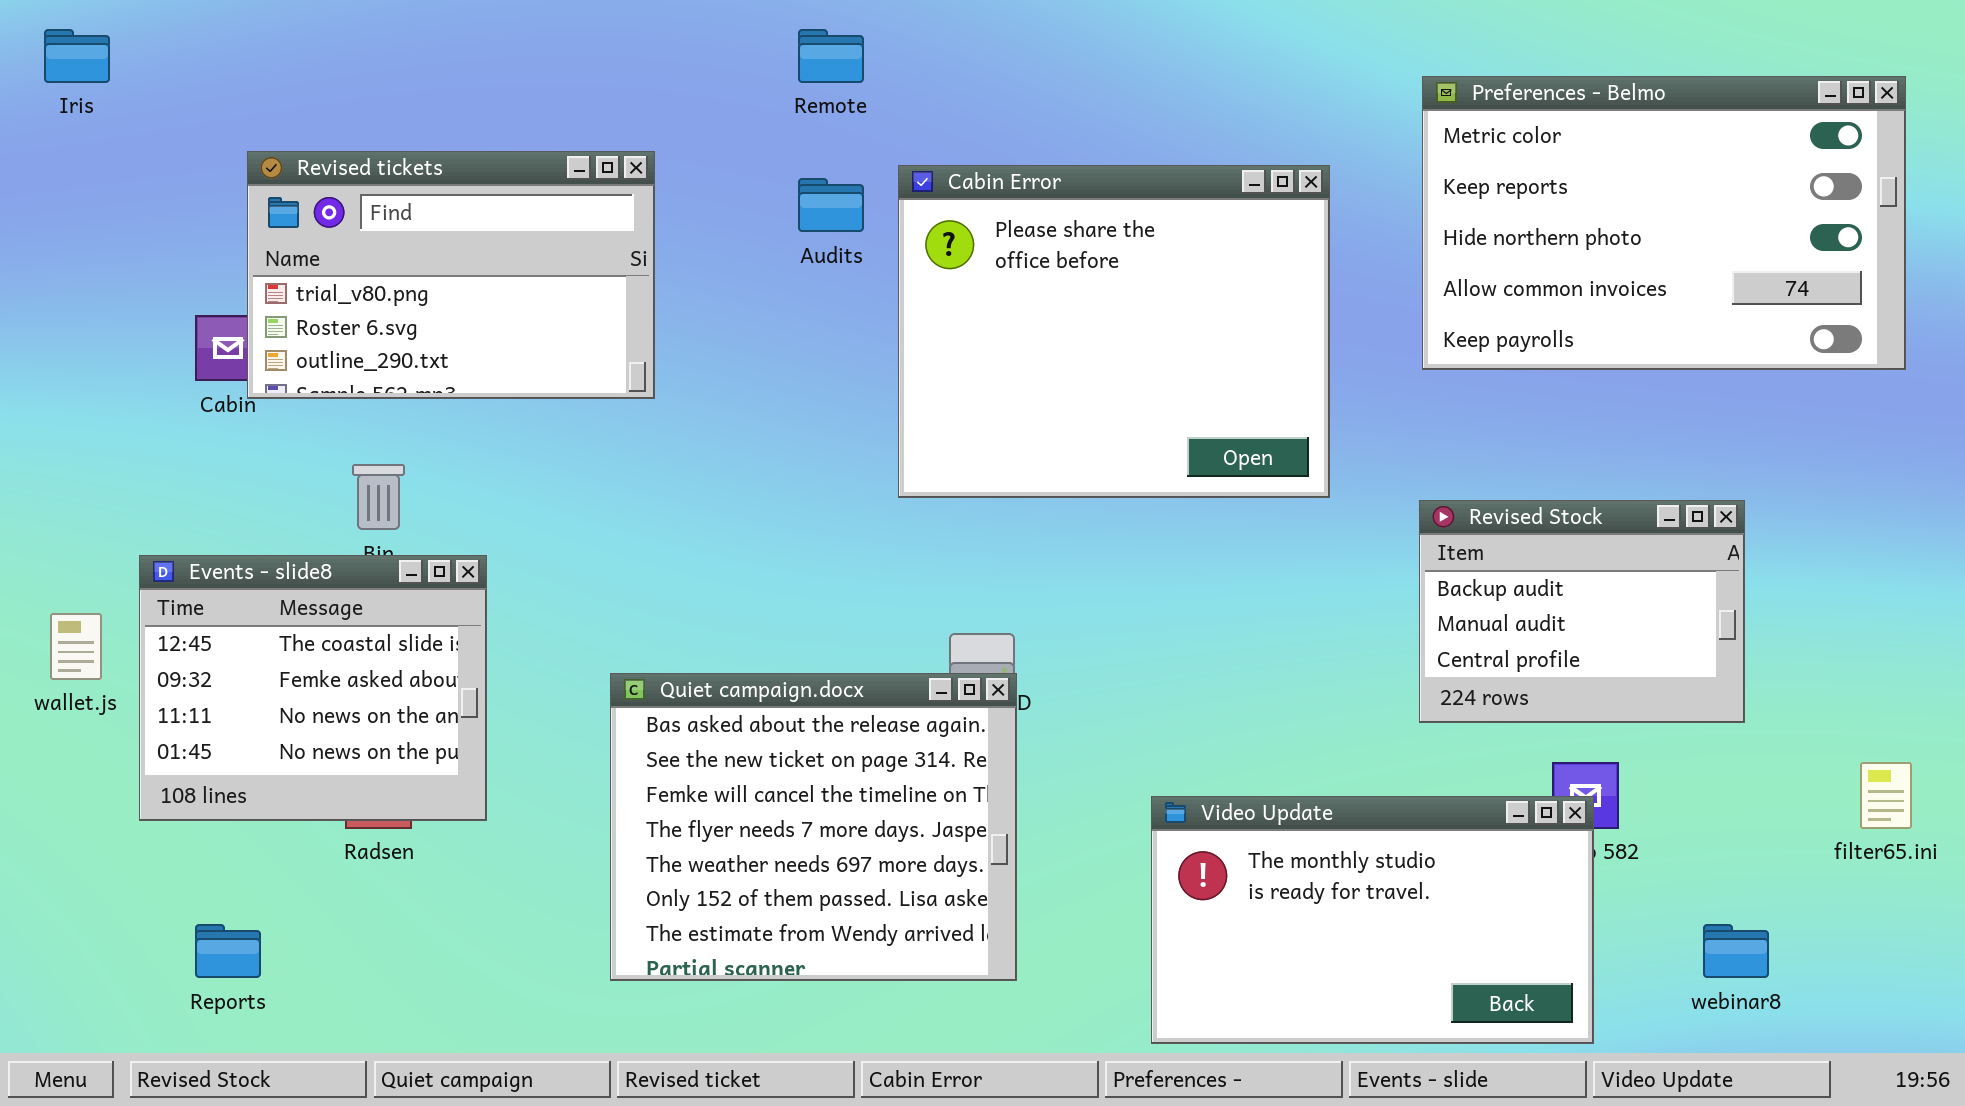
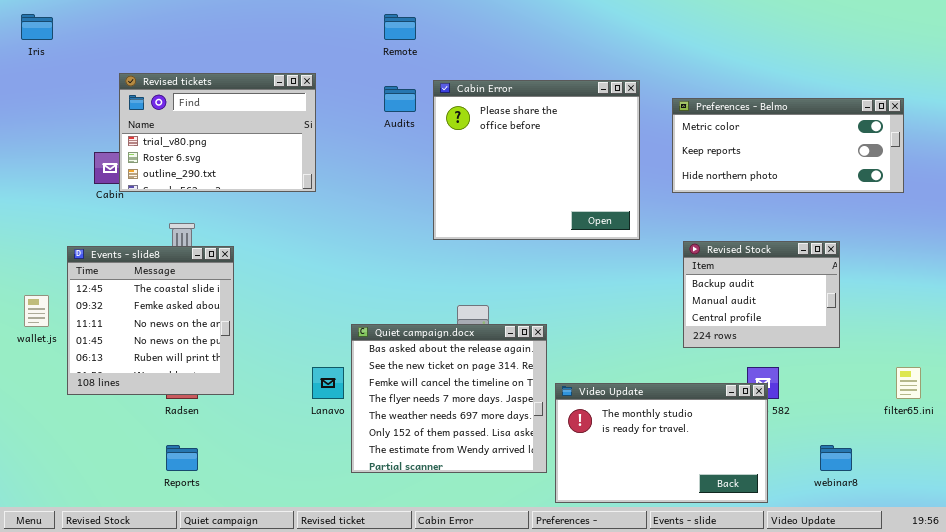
Preferences - Belmo: [1422,76,1906,370] -> [672,98,904,193], moved, resized
Events - slide8: [139,555,487,821] -> [67,246,234,395], resized
Quiet campaign.docx: [610,673,1017,981] -> [351,324,547,473], moved
Reports: [195,924,261,978] -> [166,445,198,471], moved

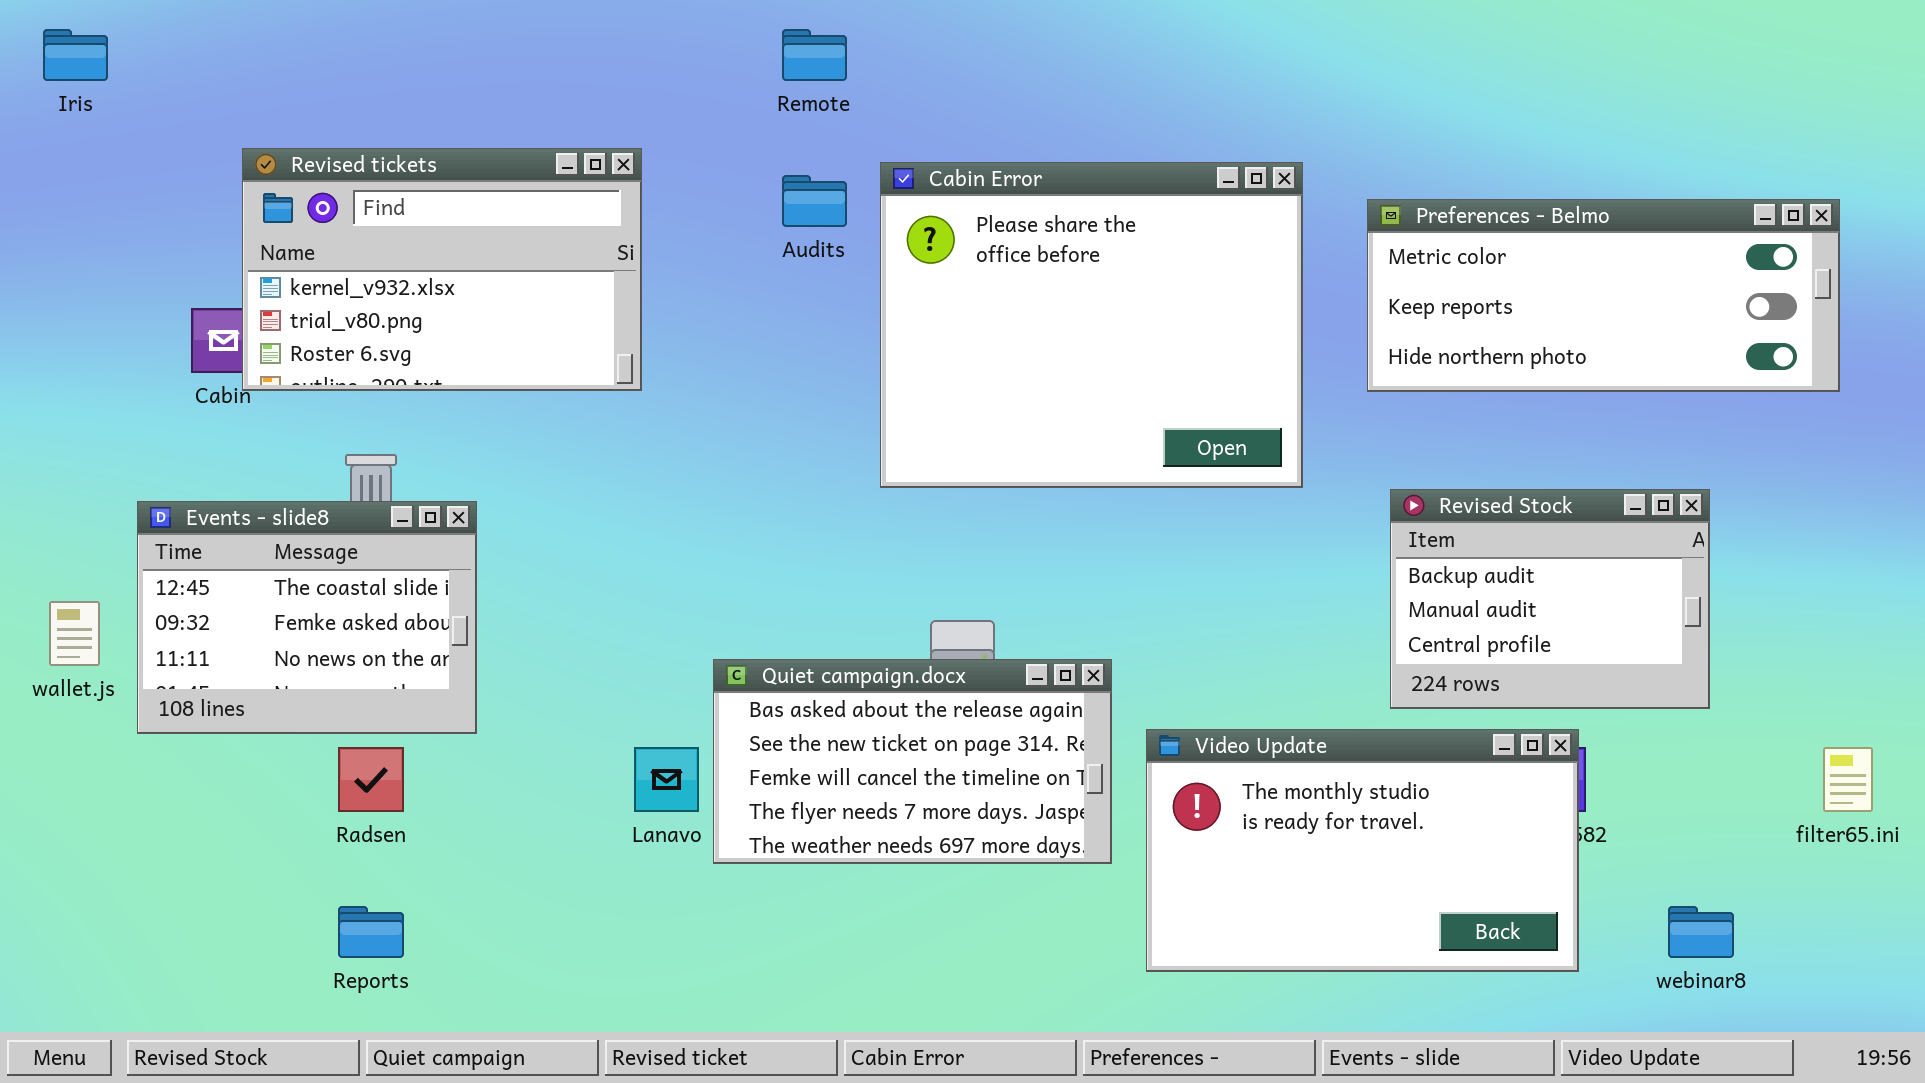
Revised tickets: [119,73,316,192] -> [242,148,642,391], scrolled up 1 row
Events - slide8: [67,246,234,395] -> [137,501,477,734], resized
Quiet campaign.docx: [351,324,547,473] -> [713,659,1112,864], resized
Video Update: [555,383,768,503] -> [1146,729,1579,972], moved

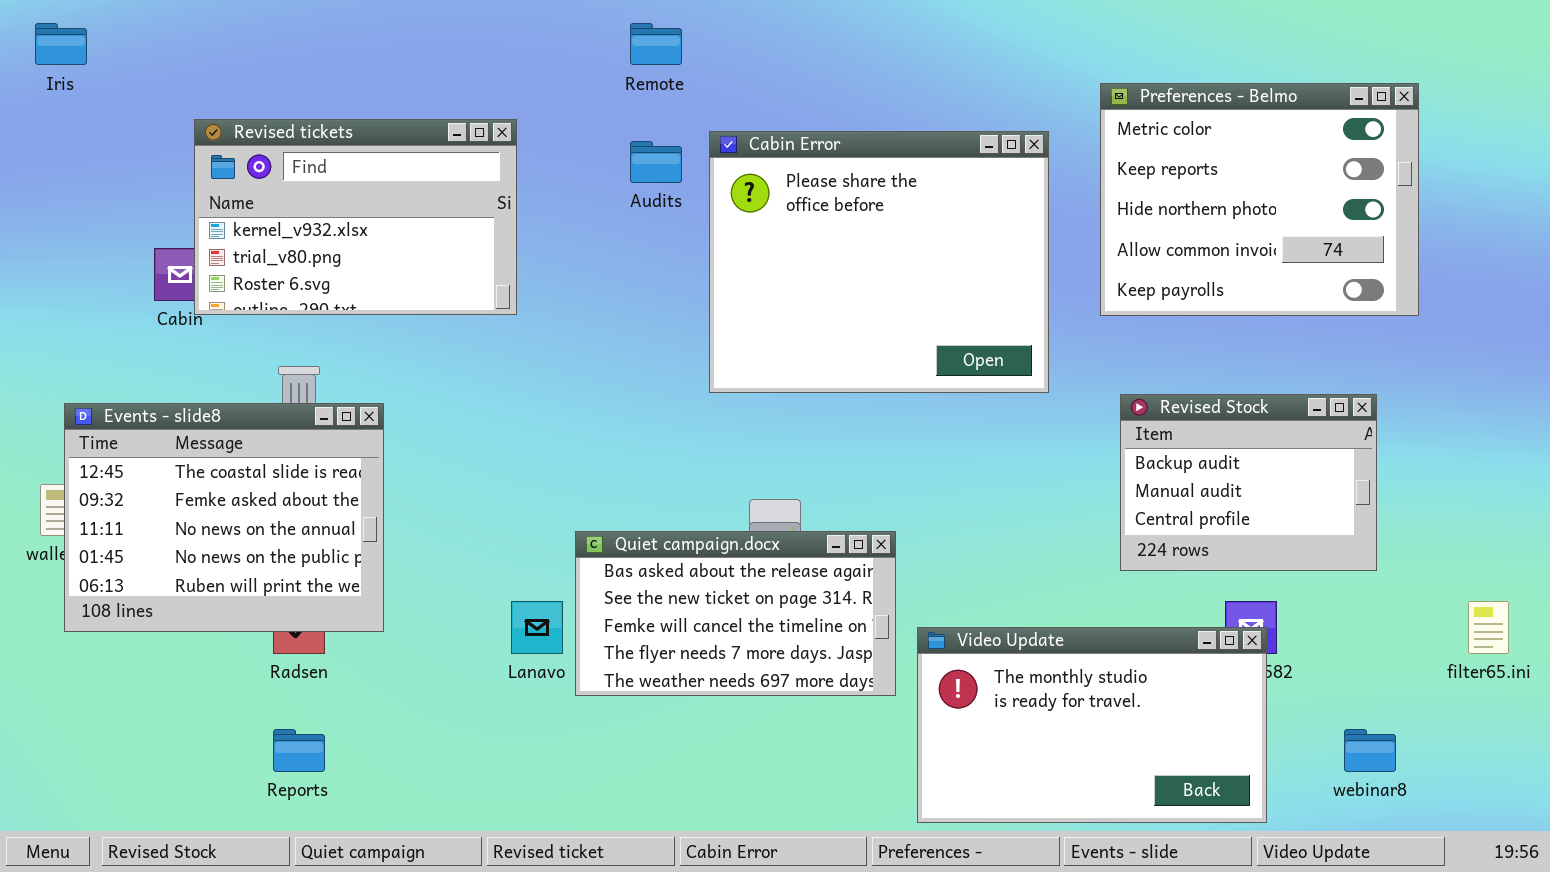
Preferences - Belmo: [1367,199,1840,392] -> [1100,83,1419,316], resized
Events - slide8: [137,501,477,734] -> [64,403,384,632], resized
Video Update: [1146,729,1579,972] -> [917,627,1267,823], moved

